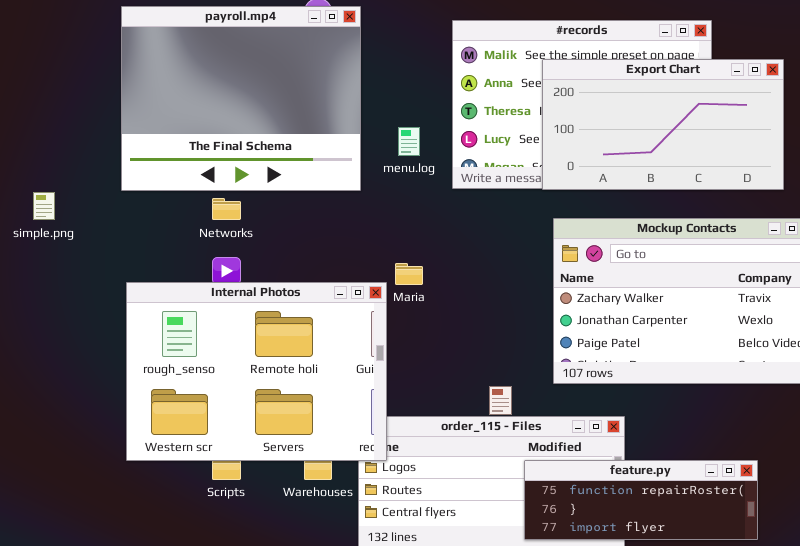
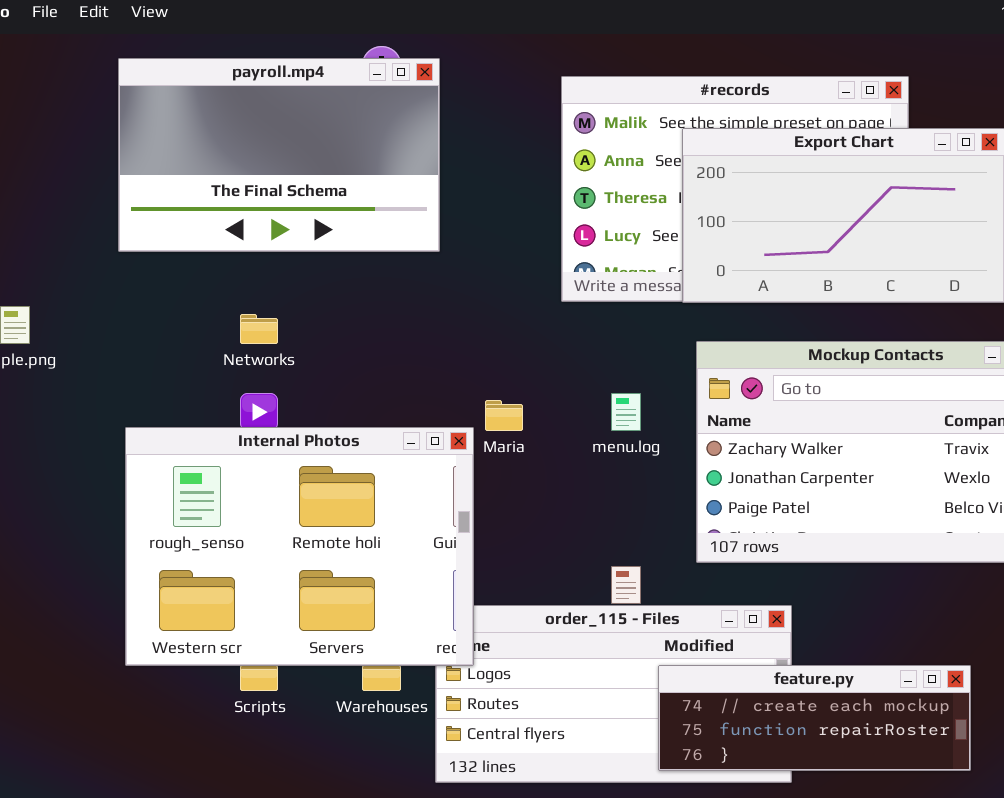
payroll.mp4: [121,6,361,191] -> [118,58,440,252], resized
menu.log: [398,127,420,156] -> [611,393,641,431], moved
feature.py: [524,460,758,540] -> [658,665,971,771], scrolled up 1 row

